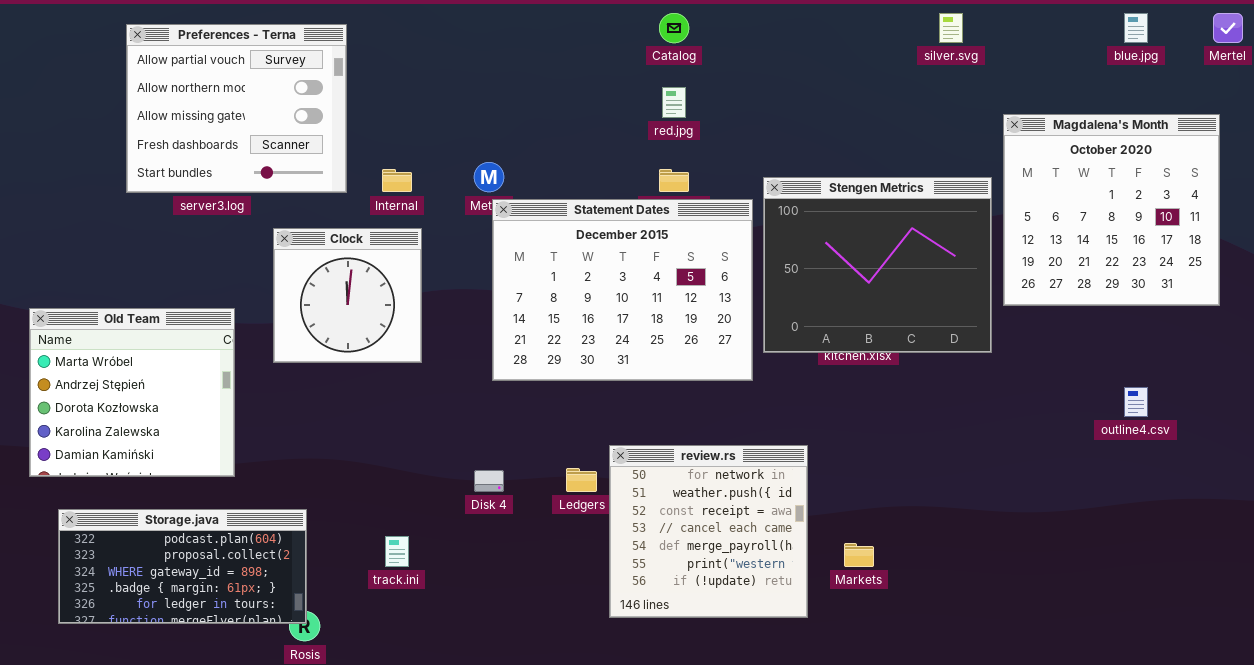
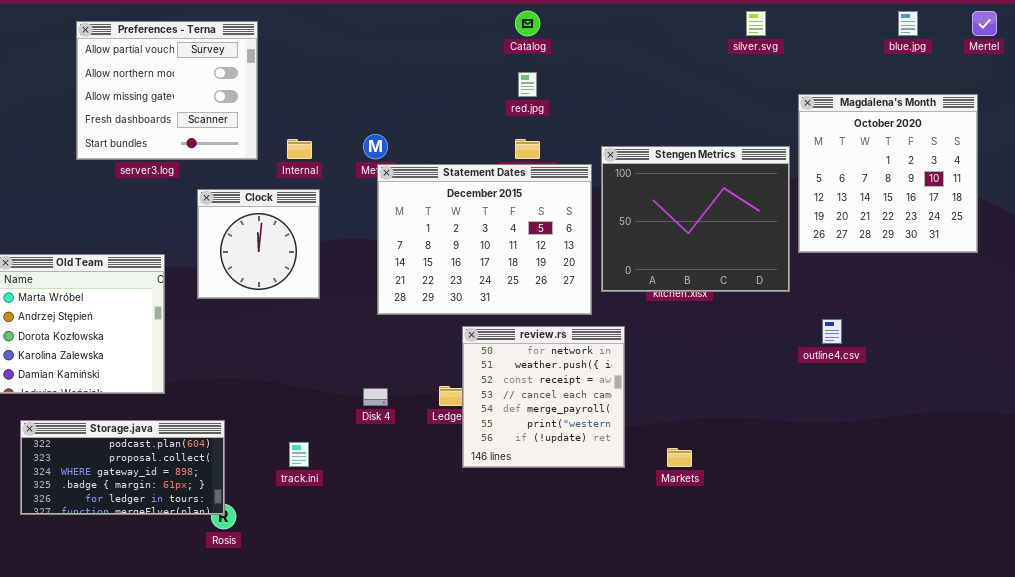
outline4.csv: [1124,387,1148,417] -> [822,319,842,344], moved
review.rs: [609,445,808,618] -> [462,326,625,468], moved

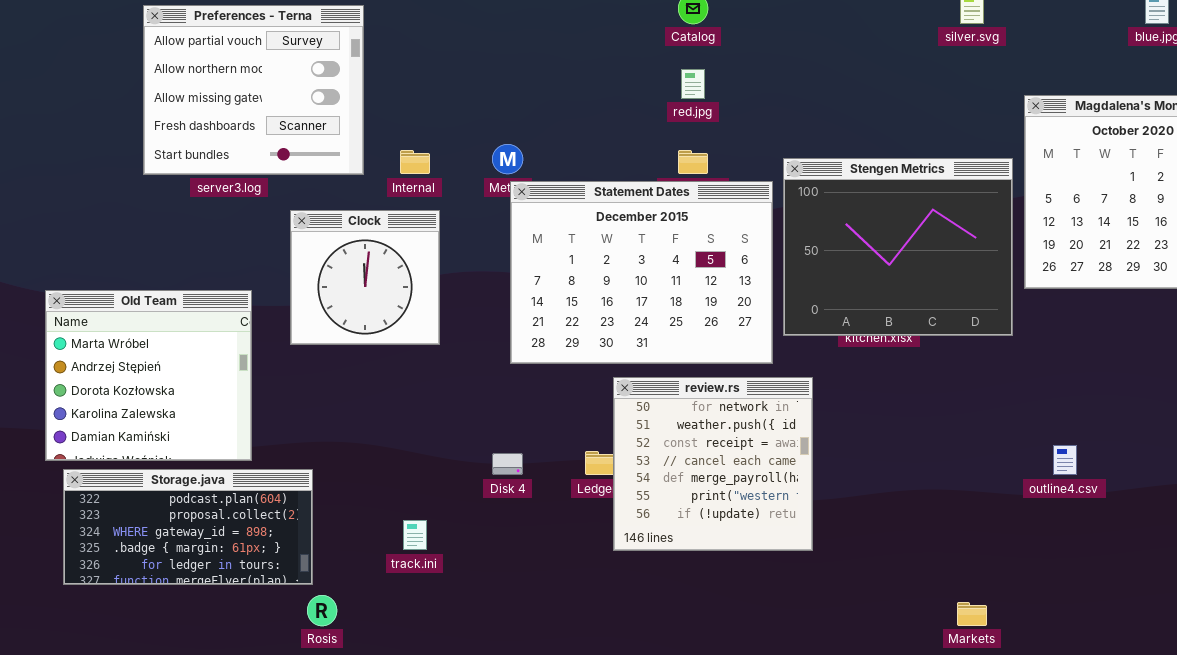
outline4.csv: [822,319,842,344] -> [1053,445,1077,475], moved
Storage.java: [20,420,225,515] -> [63,469,313,585], moved
Markets: [667,448,692,467] -> [957,602,987,626], moved

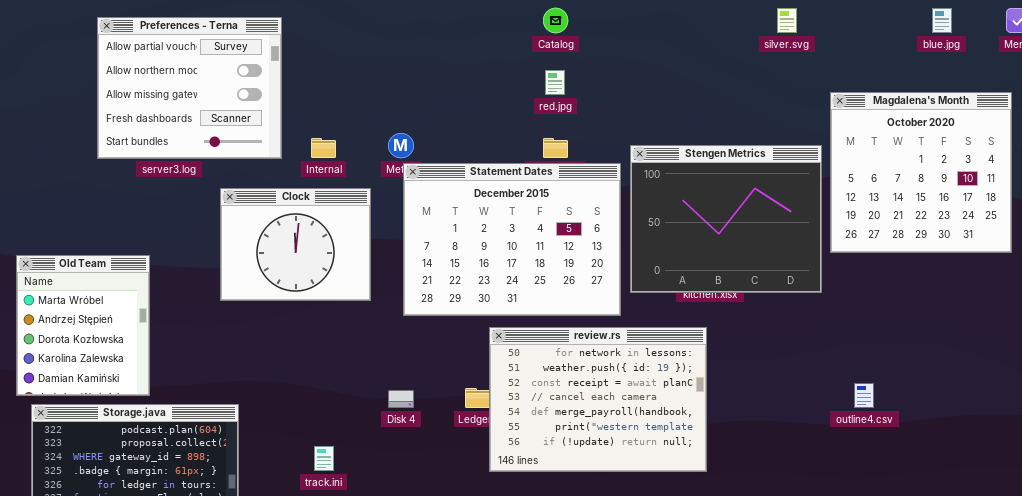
Clock: [290,210,440,345] -> [220,188,371,301], resized
Old Team: [45,290,252,461] -> [16,255,150,396], resized
review.rs: [613,377,813,551] -> [489,327,707,472], resized

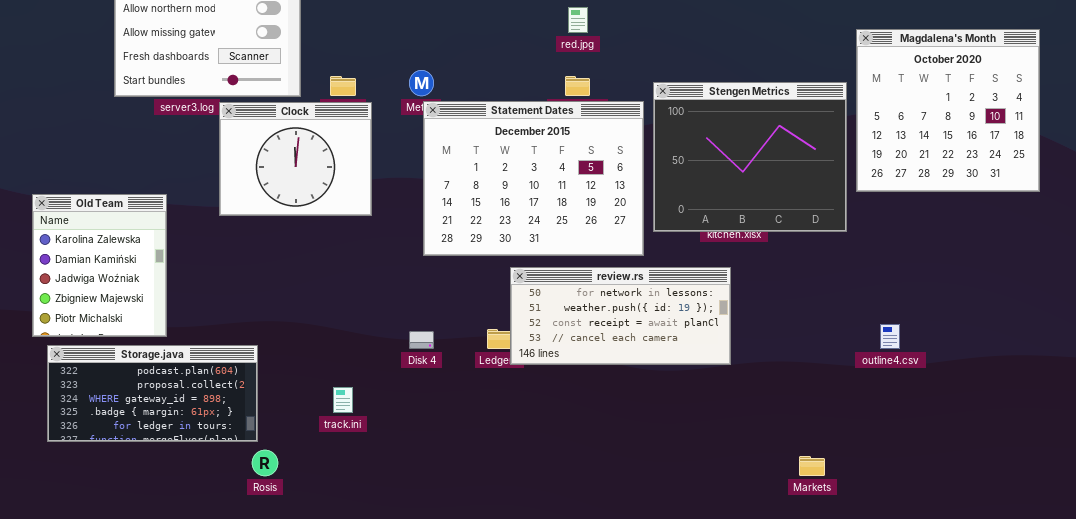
Clock: [220,188,371,301] -> [219,102,372,216], moved
Old Team: [16,255,150,396] -> [32,194,167,337], scrolled down 3 rows
review.rs: [489,327,707,472] -> [510,267,731,365], resized

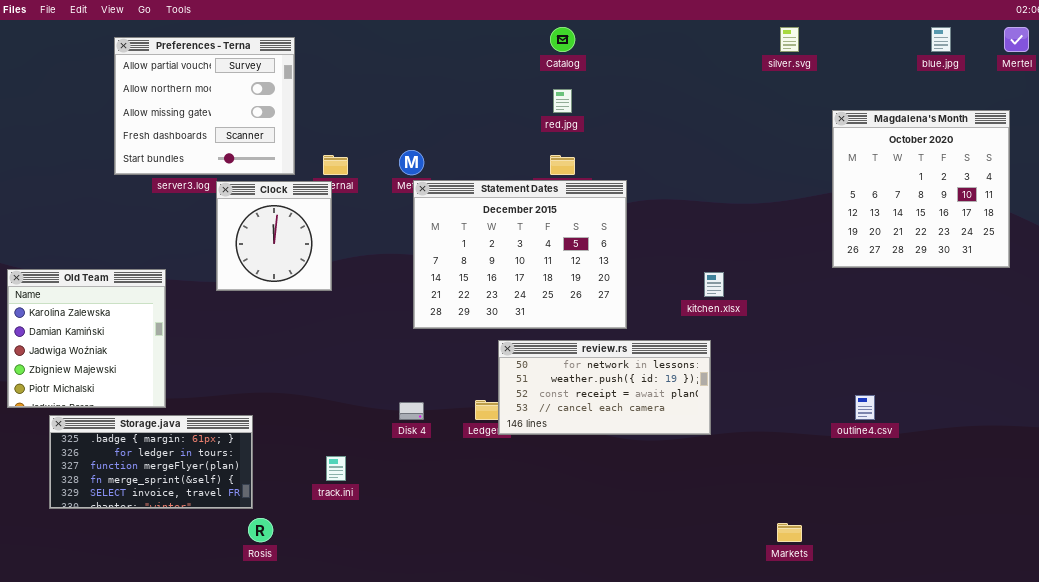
Stengen Metrics: [653,82,847,232] -> none, closed
Clock: [219,102,372,216] -> [216,181,332,291], resized
Old Team: [32,194,167,337] -> [7,269,166,408], resized
Storage.java: [47,345,258,442] -> [49,415,253,509], scrolled down 3 rows

